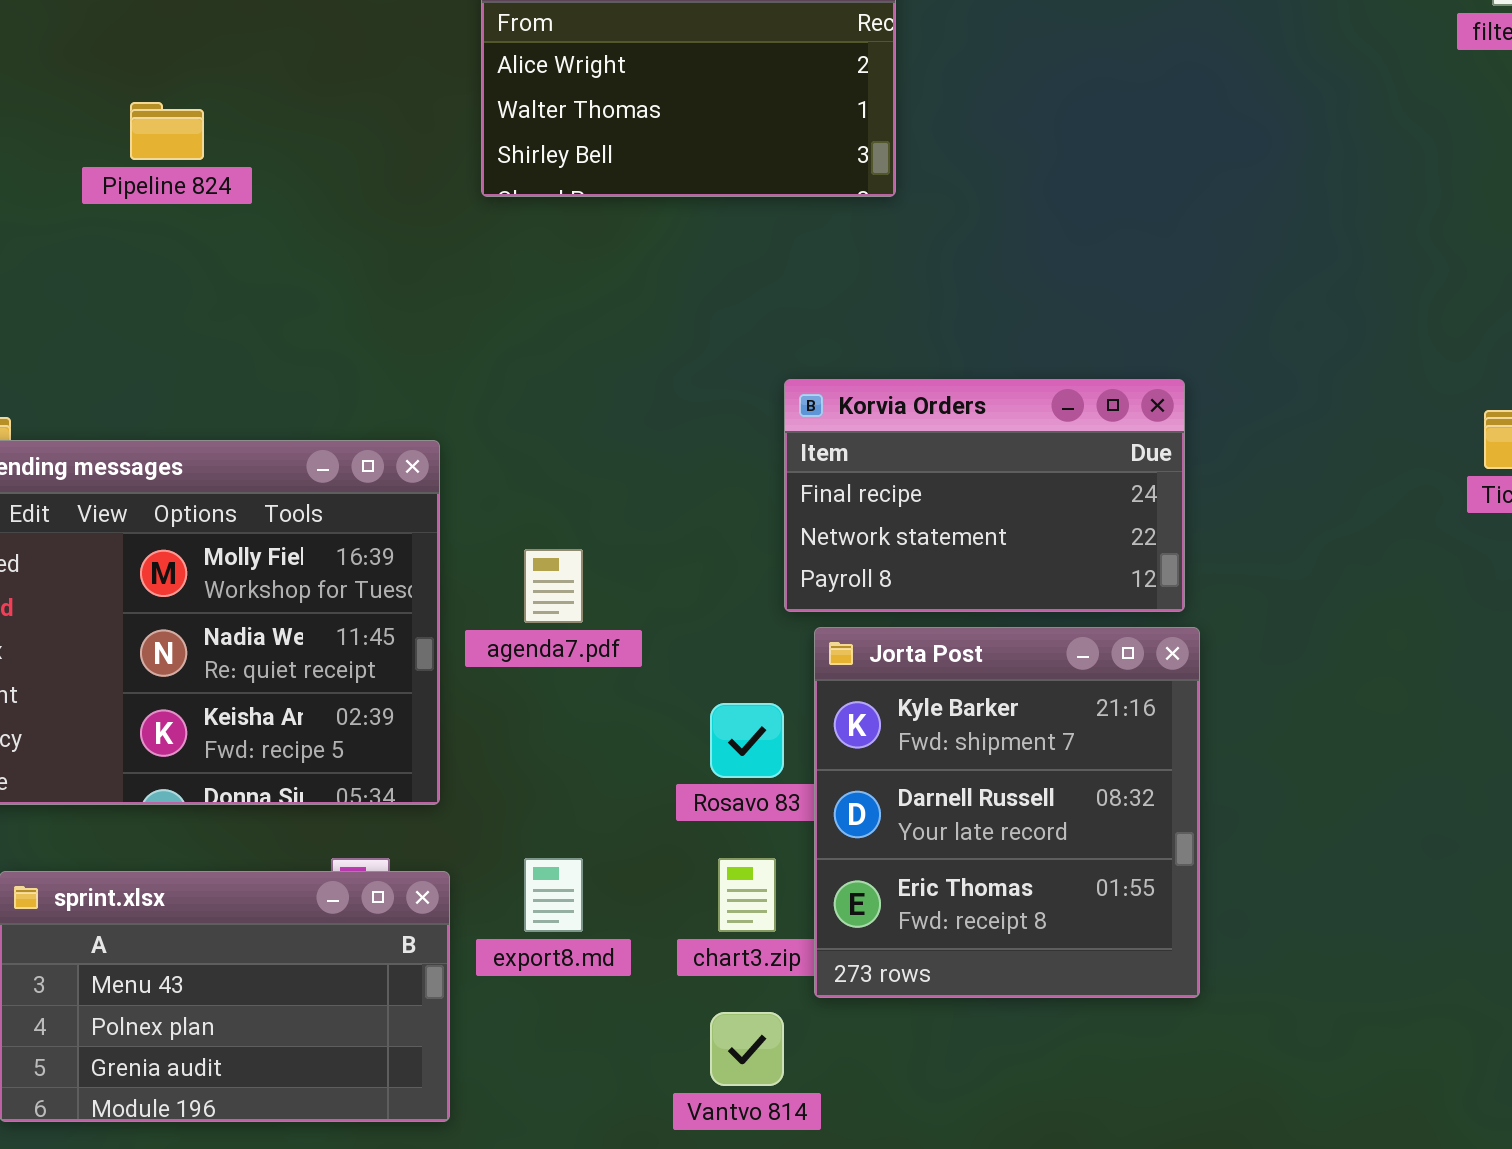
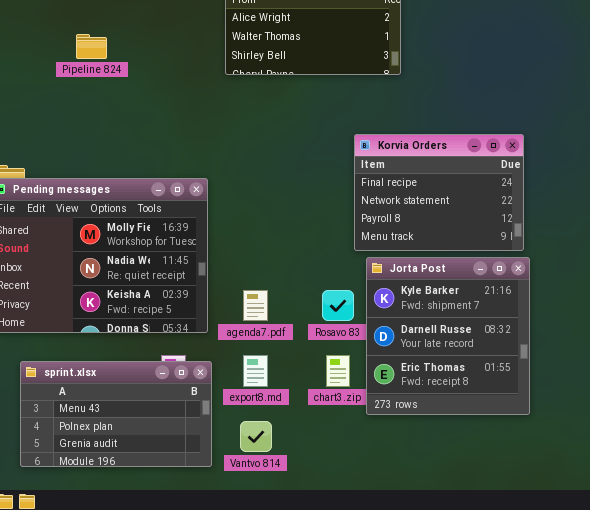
Korvia Orders: [784,379,1185,612] -> [354,134,524,251], resized
agenda7.pdf: [524,549,583,623] -> [243,290,268,321], moved
Vantvo 814: [710,1012,784,1086] -> [240,421,272,452], moved

